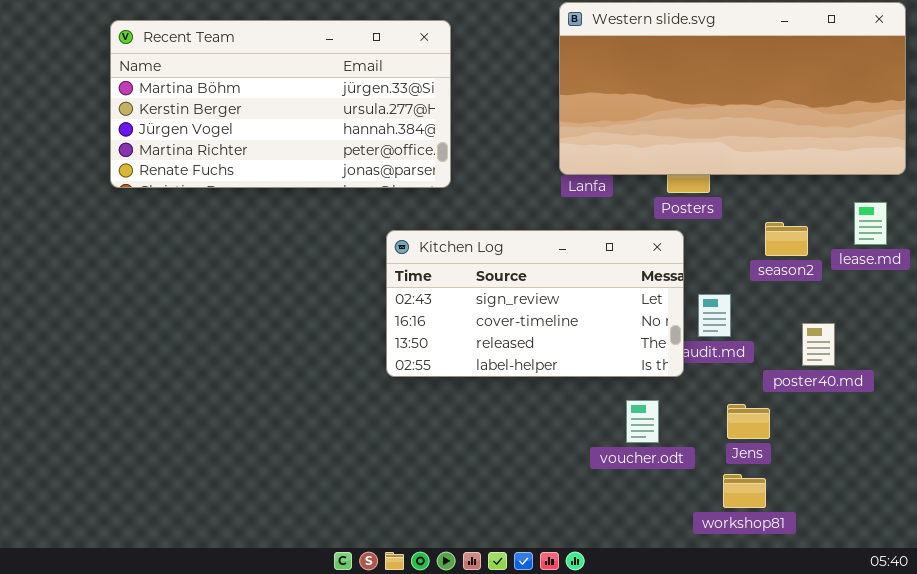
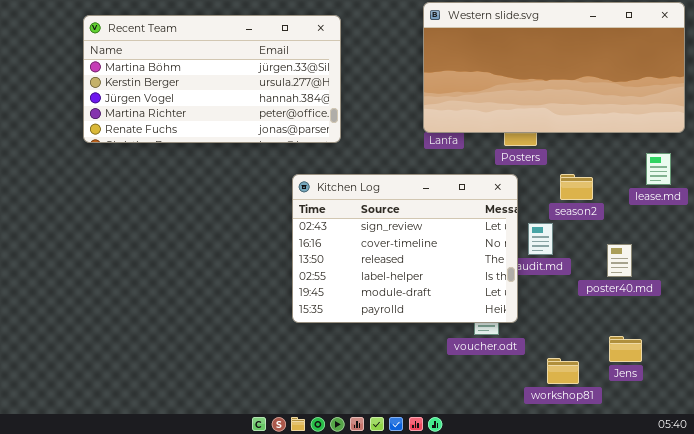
season2: [765,222,808,256] -> [560,174,593,200], moved
Kitchen Log: [386,230,684,377] -> [292,174,518,323], resized
Jens: [727,404,770,439] -> [609,336,642,362], moved

